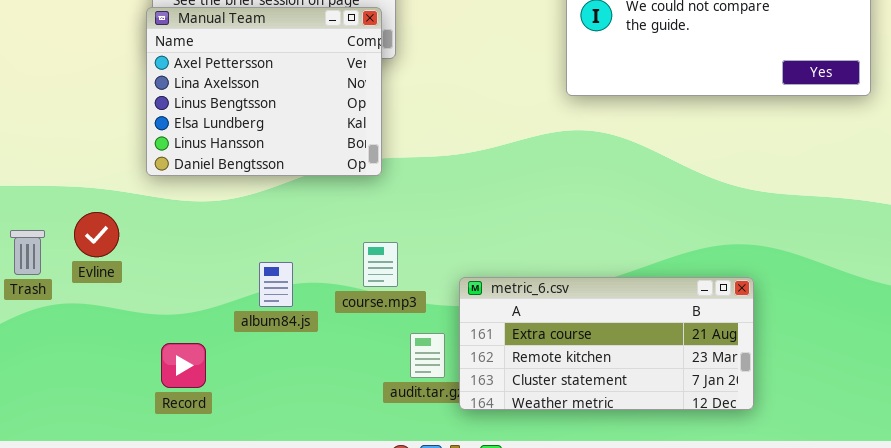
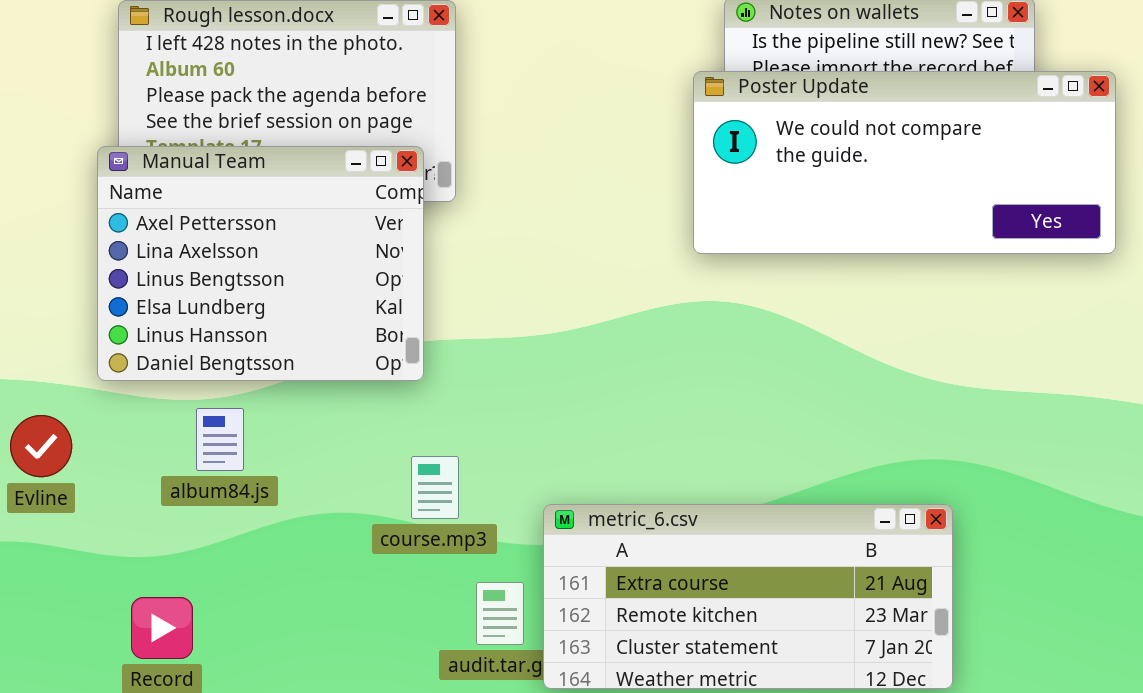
Manual Team: [146,7,382,176] -> [97,146,424,381], moved
album84.js: [259,262,293,307] -> [196,408,244,471], moved

